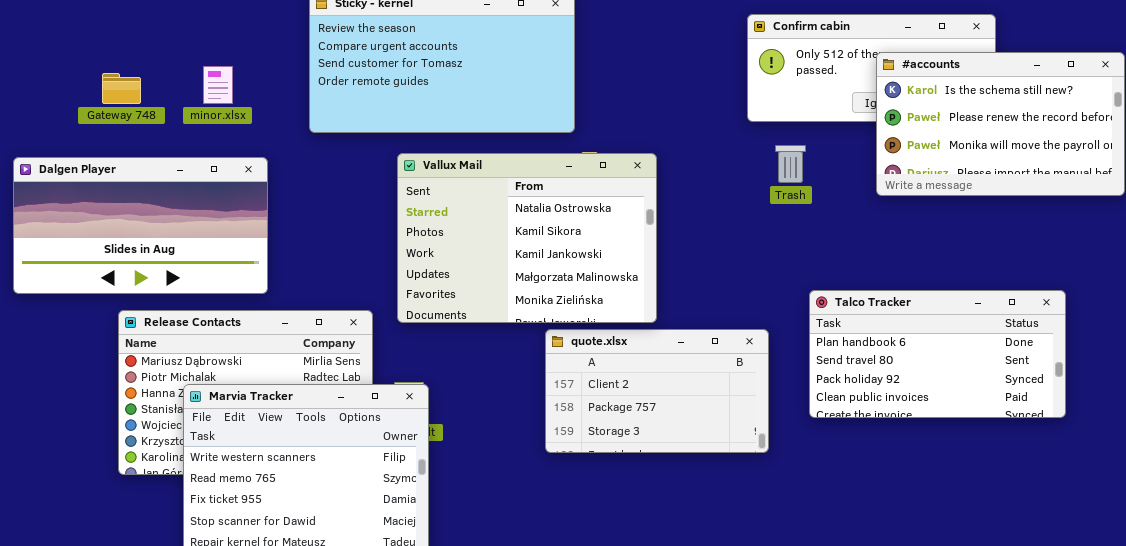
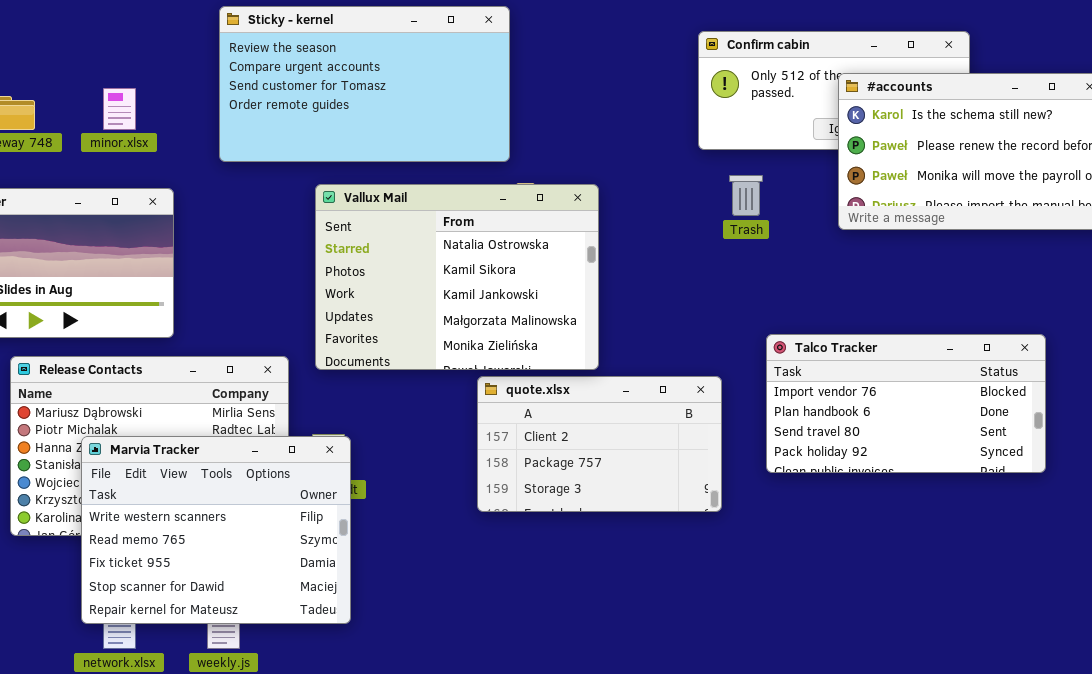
Talco Tracker: [809,290,1066,418] -> [766,334,1046,473], scrolled up 1 row

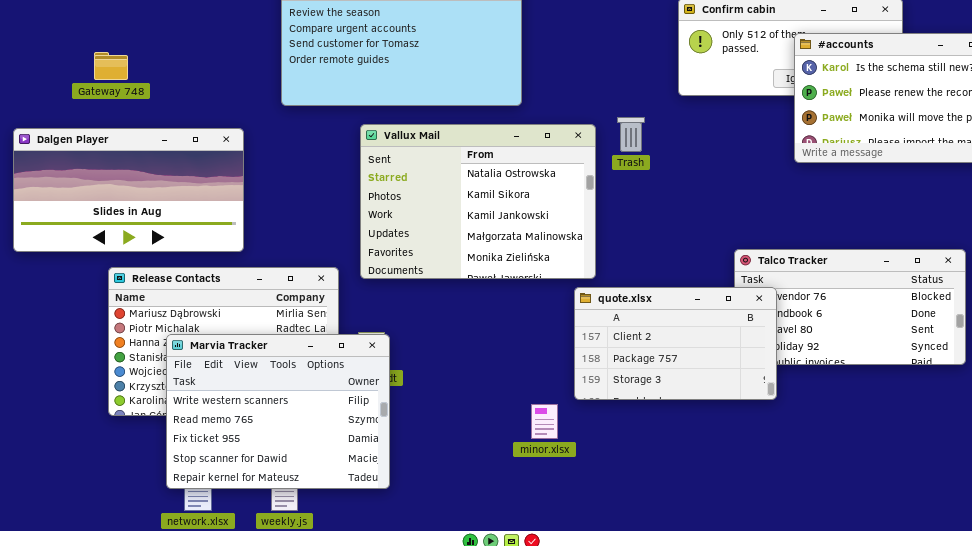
minor.xlsx: [103,88,136,130] -> [531,404,558,439], moved
Trash: [729,175,763,216] -> [617,117,645,152], moved
quote.xlsx: [477,376,722,512] -> [574,287,777,400], moved

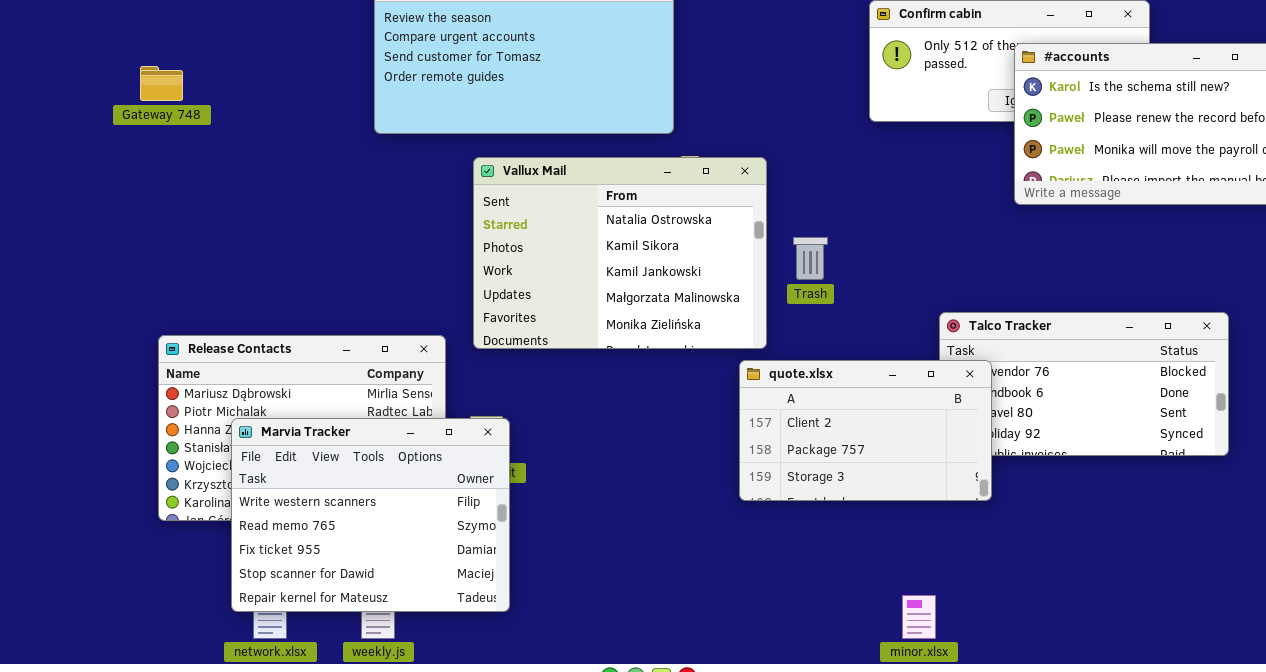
Trash: [617,117,645,152] -> [793,237,828,280], moved
Dalgen Player: [13,128,244,252] -> none, closed
minor.xlsx: [531,404,558,439] -> [902,595,936,639], moved

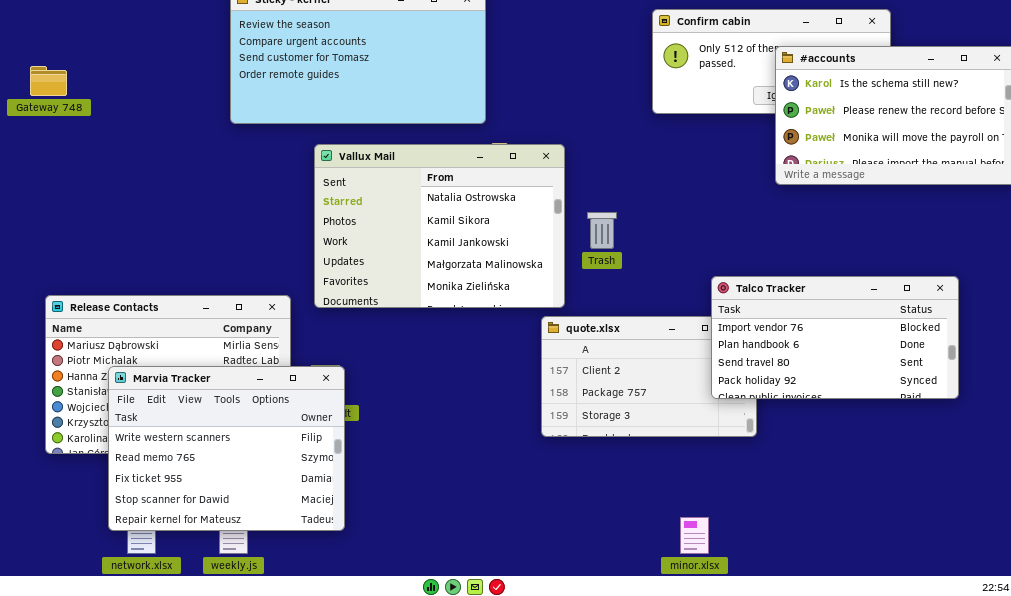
Talco Tracker: [939,312,1229,456] -> [711,276,959,399], raised

